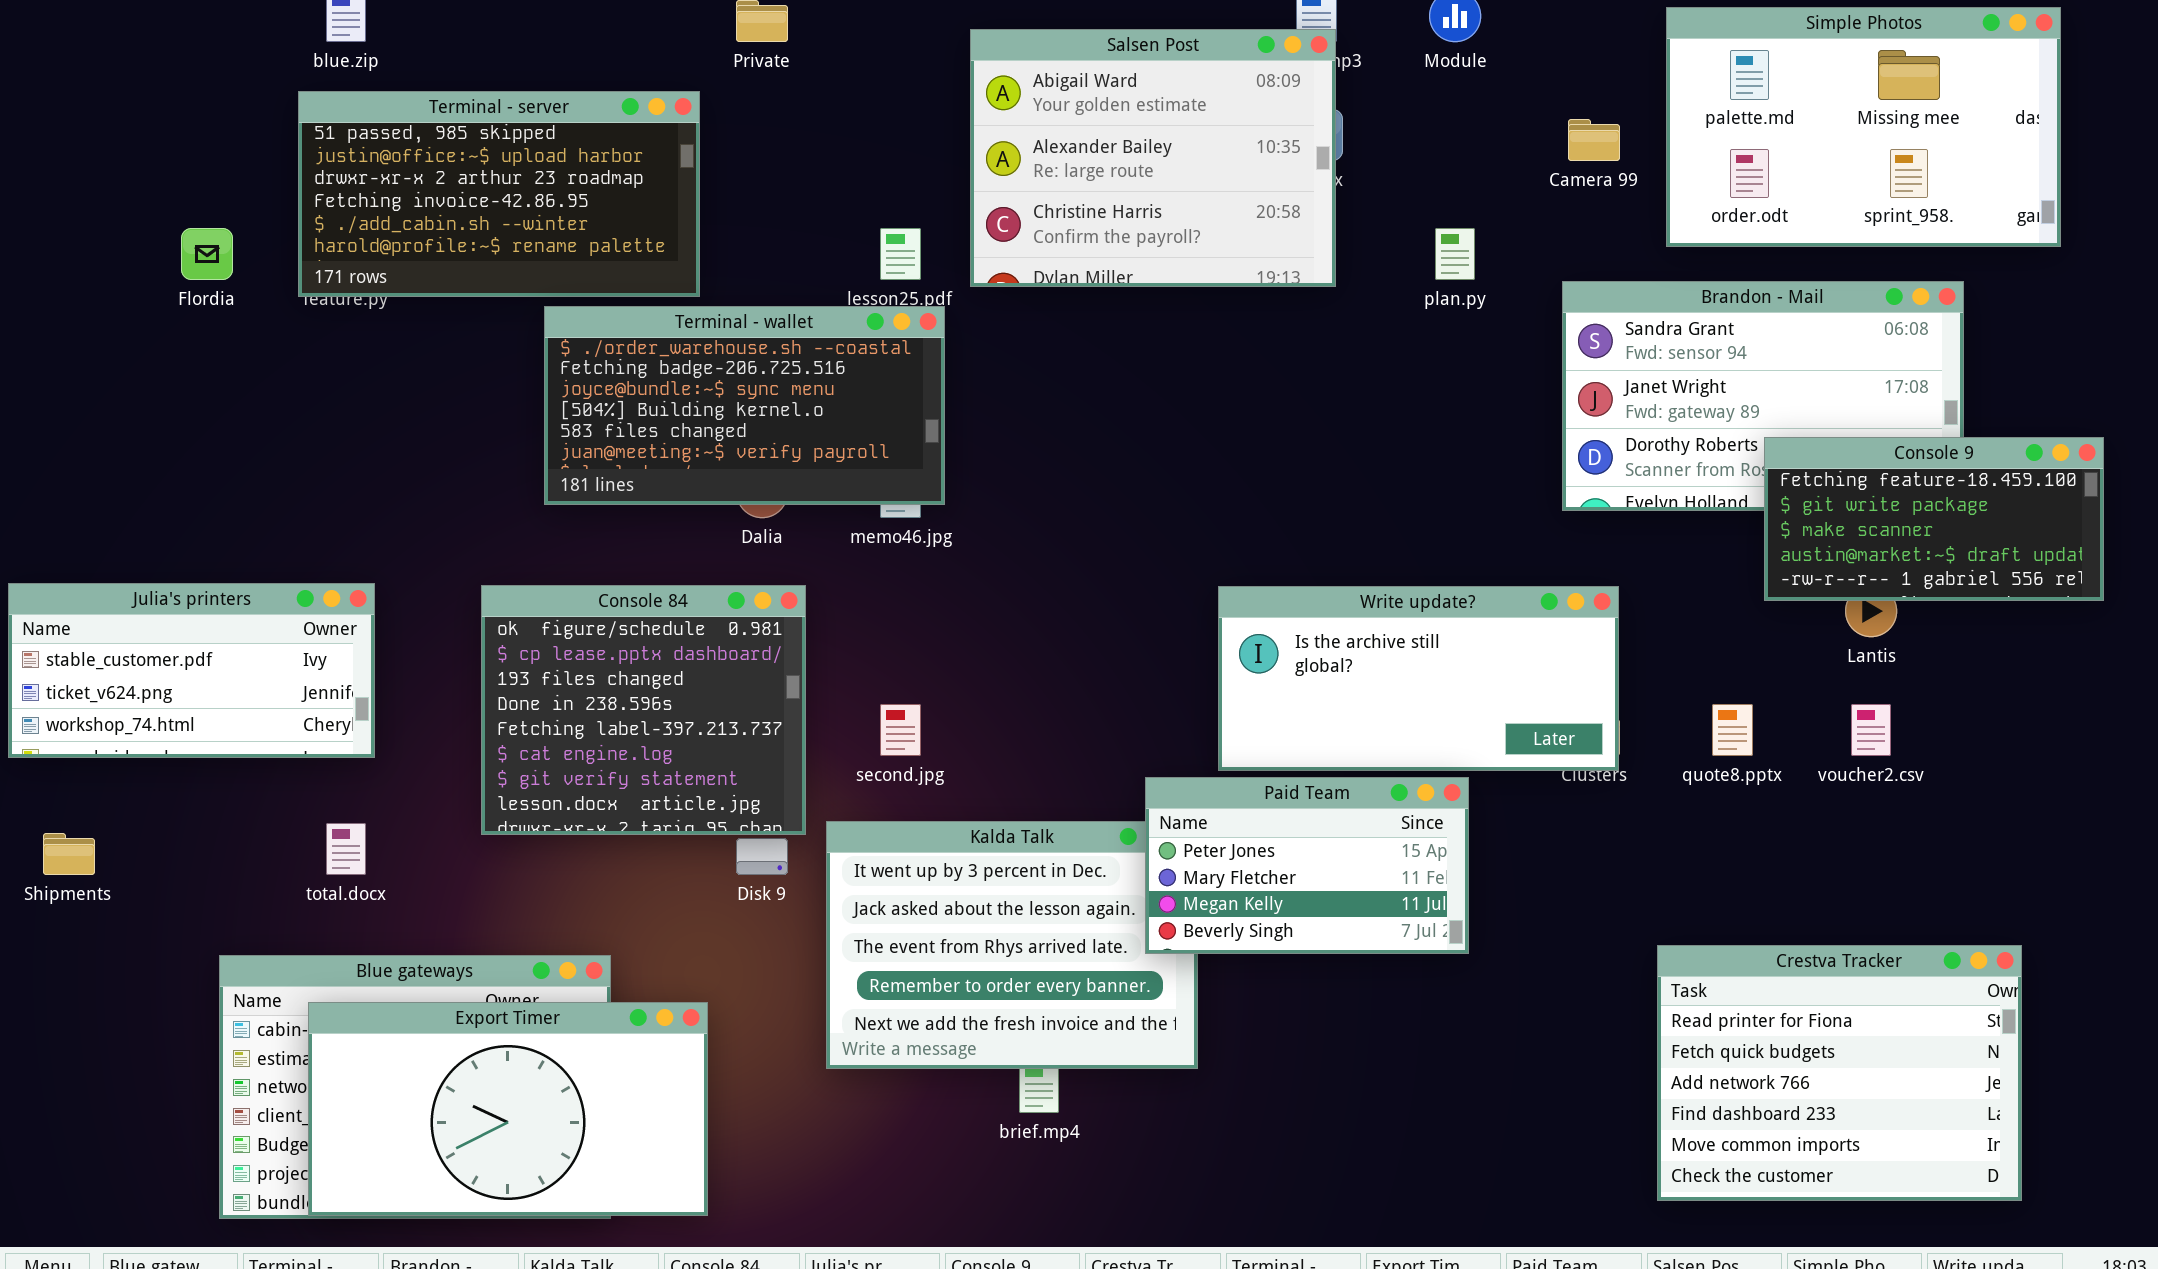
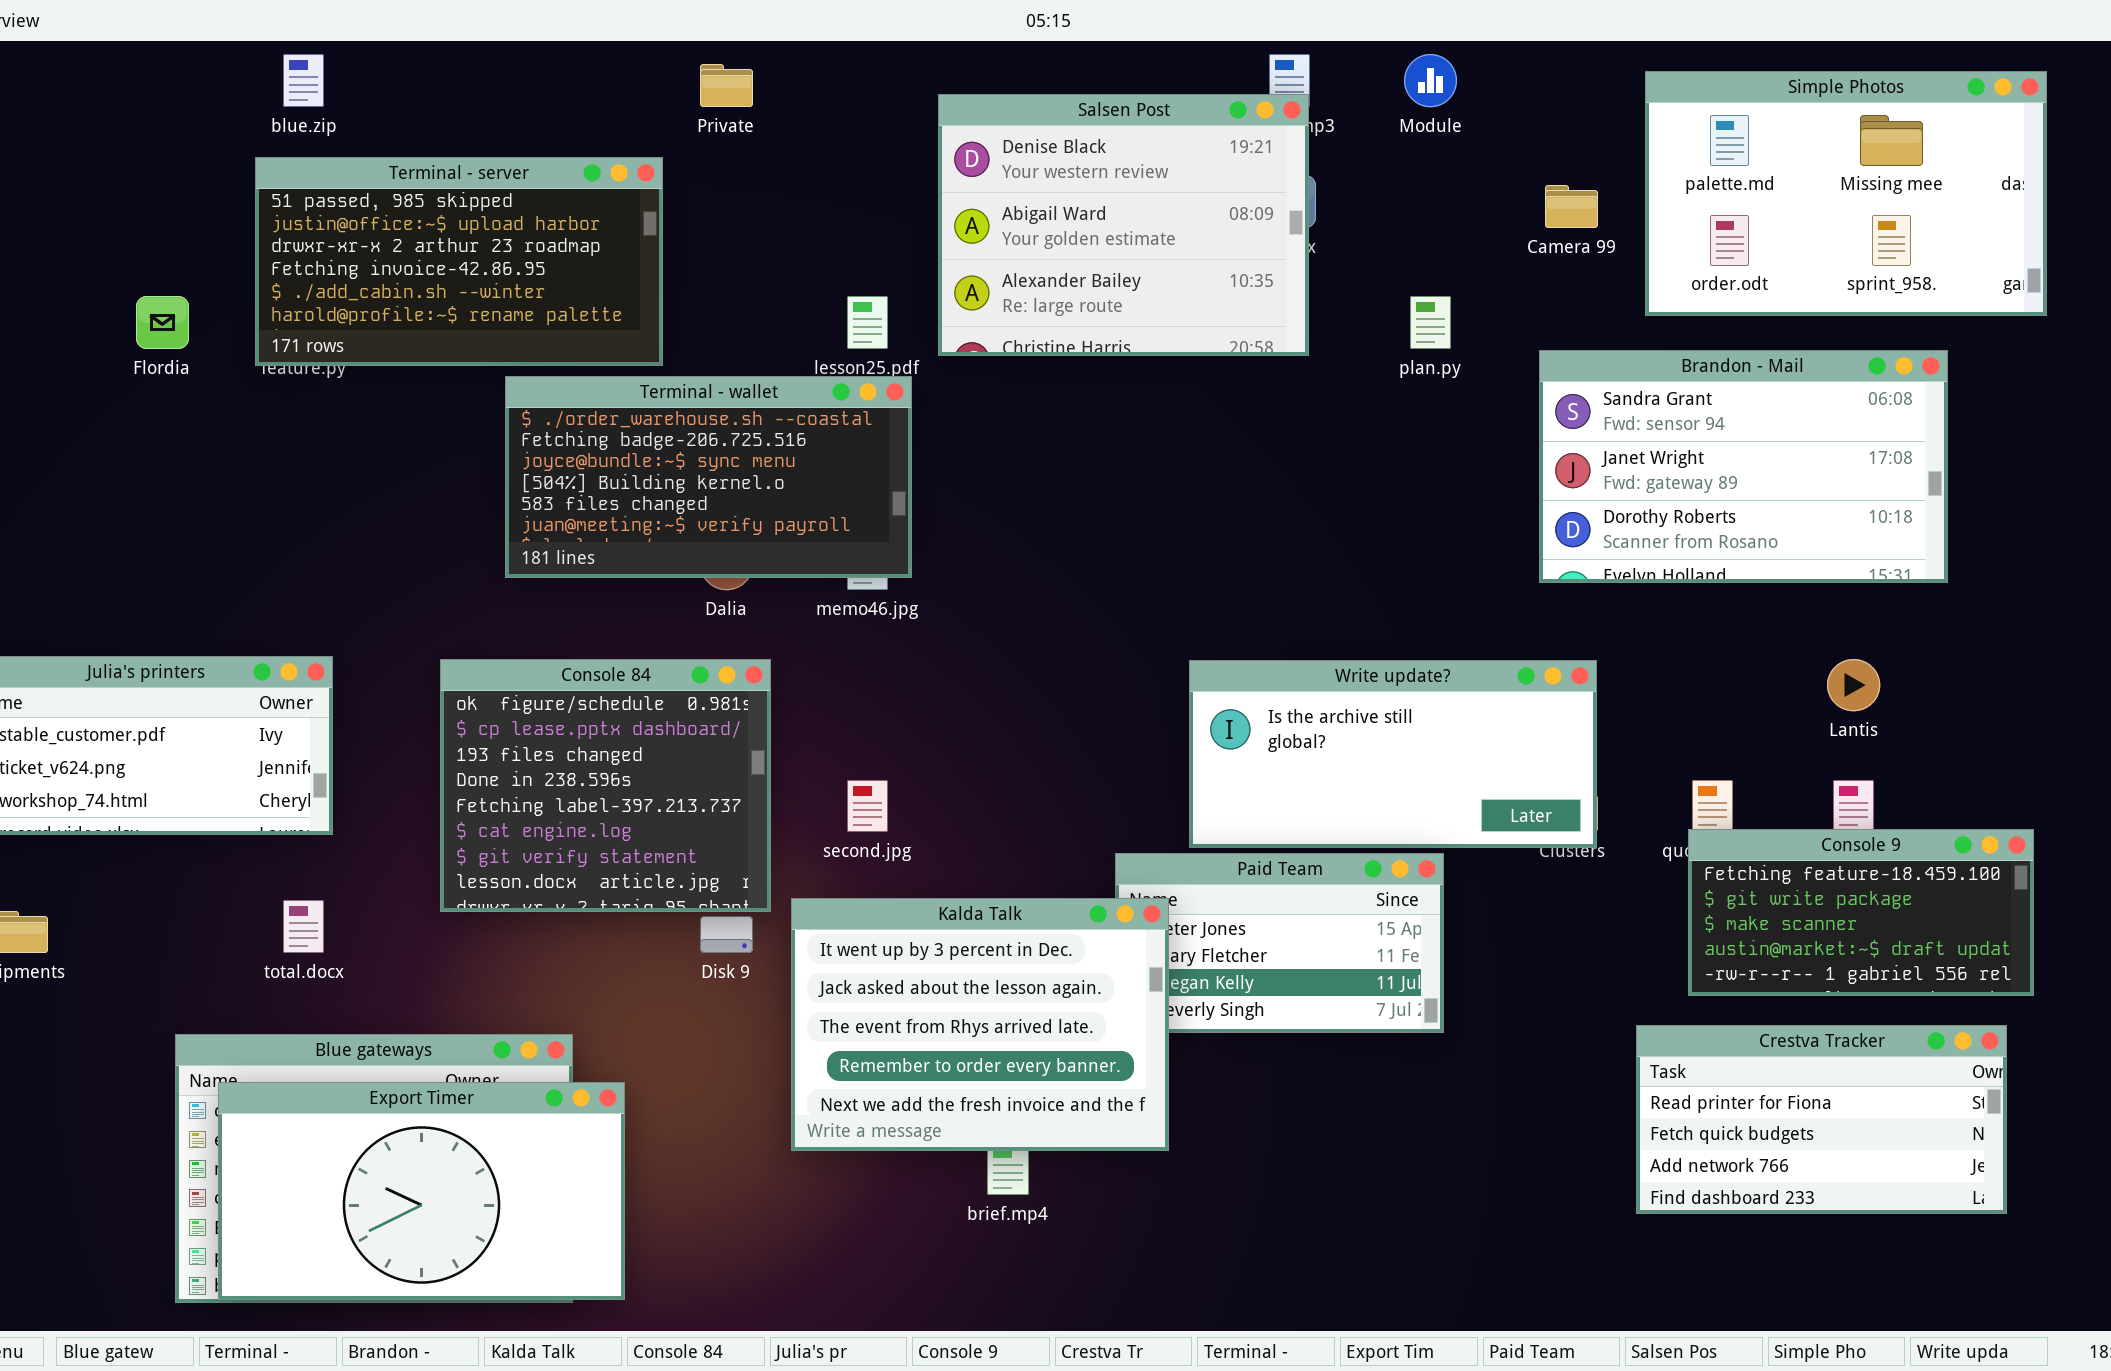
Salsen Post: [970,29,1336,287] -> [938,94,1309,356], scrolled up 1 row
Console 9: [1764,437,2104,601] -> [1688,829,2034,996], moved
Kalda Talk: [826,821,1198,1069] -> [791,898,1169,1151], raised
Crestva Tracker: [1657,945,2022,1201] -> [1636,1025,2007,1214], resized
Export Timer: [308,1002,708,1216] -> [218,1082,625,1300], moved

